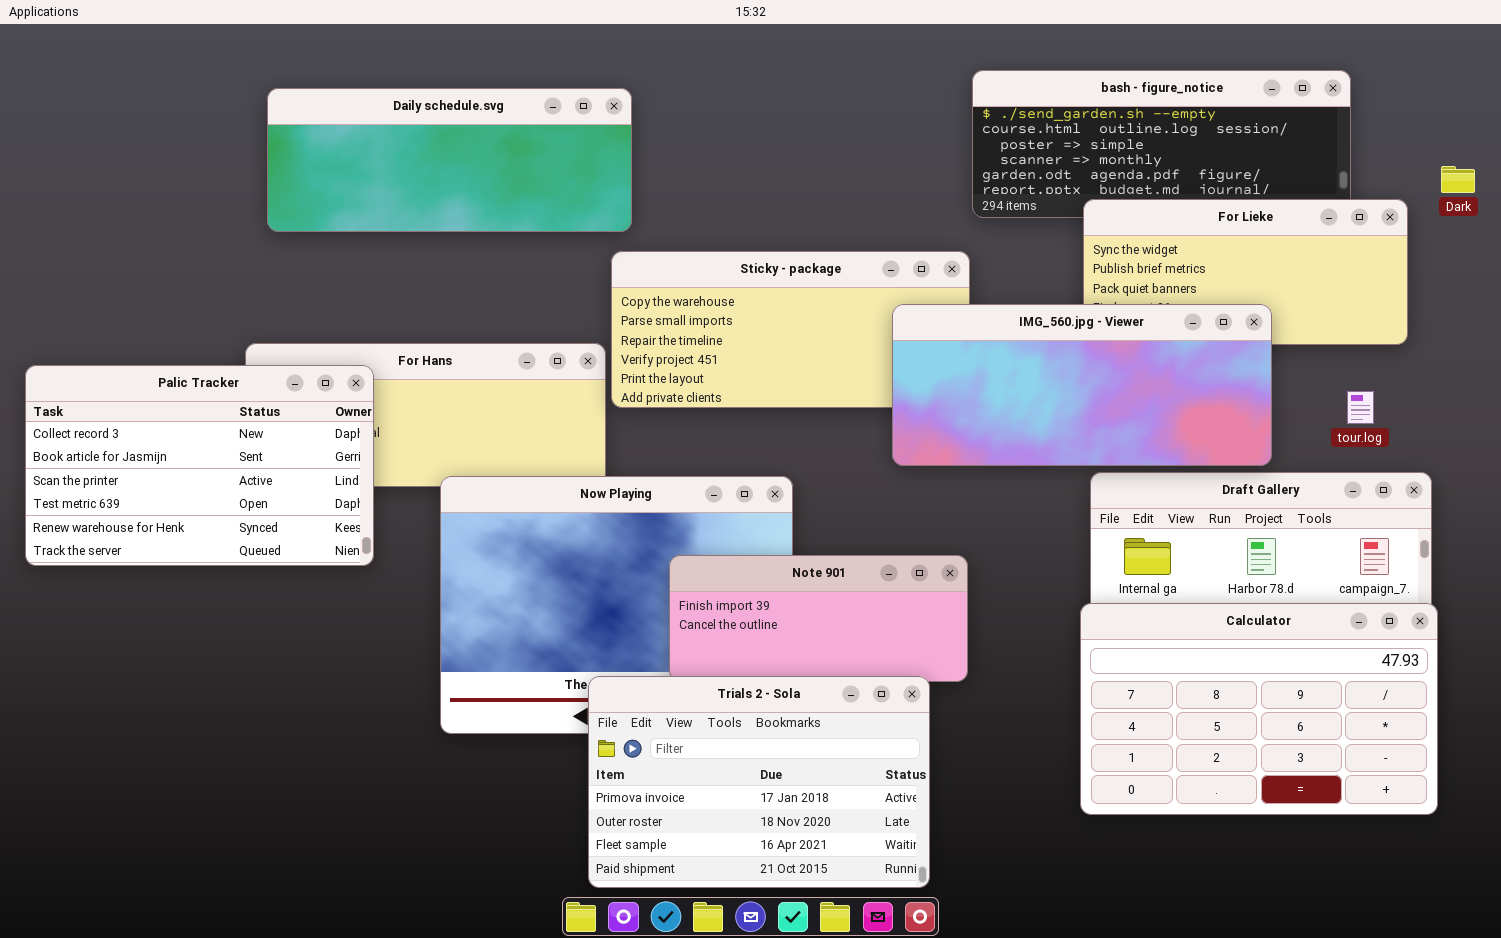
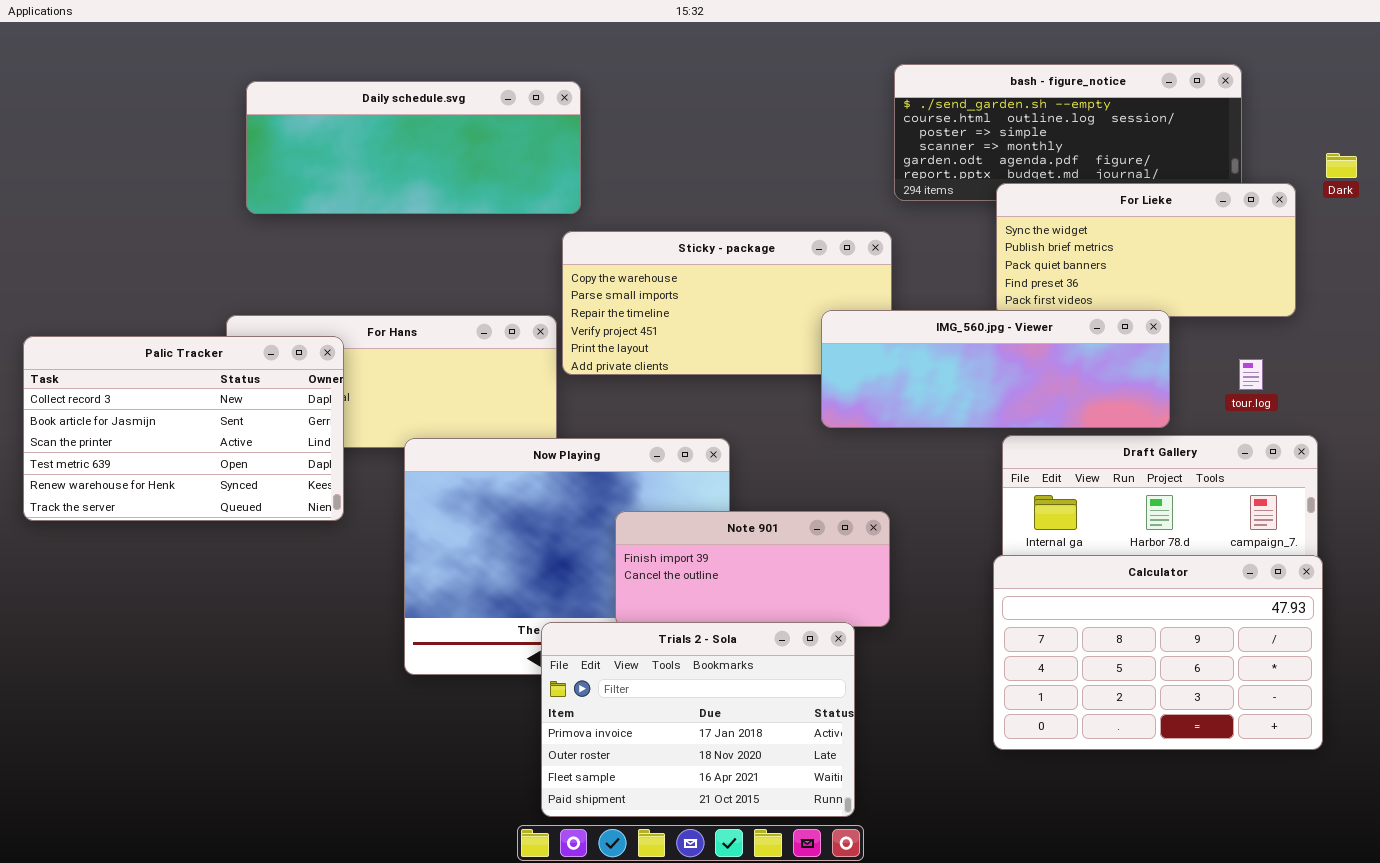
IMG_560.jpg - Viewer: [892,304,1272,466] -> [821,310,1170,428], resized

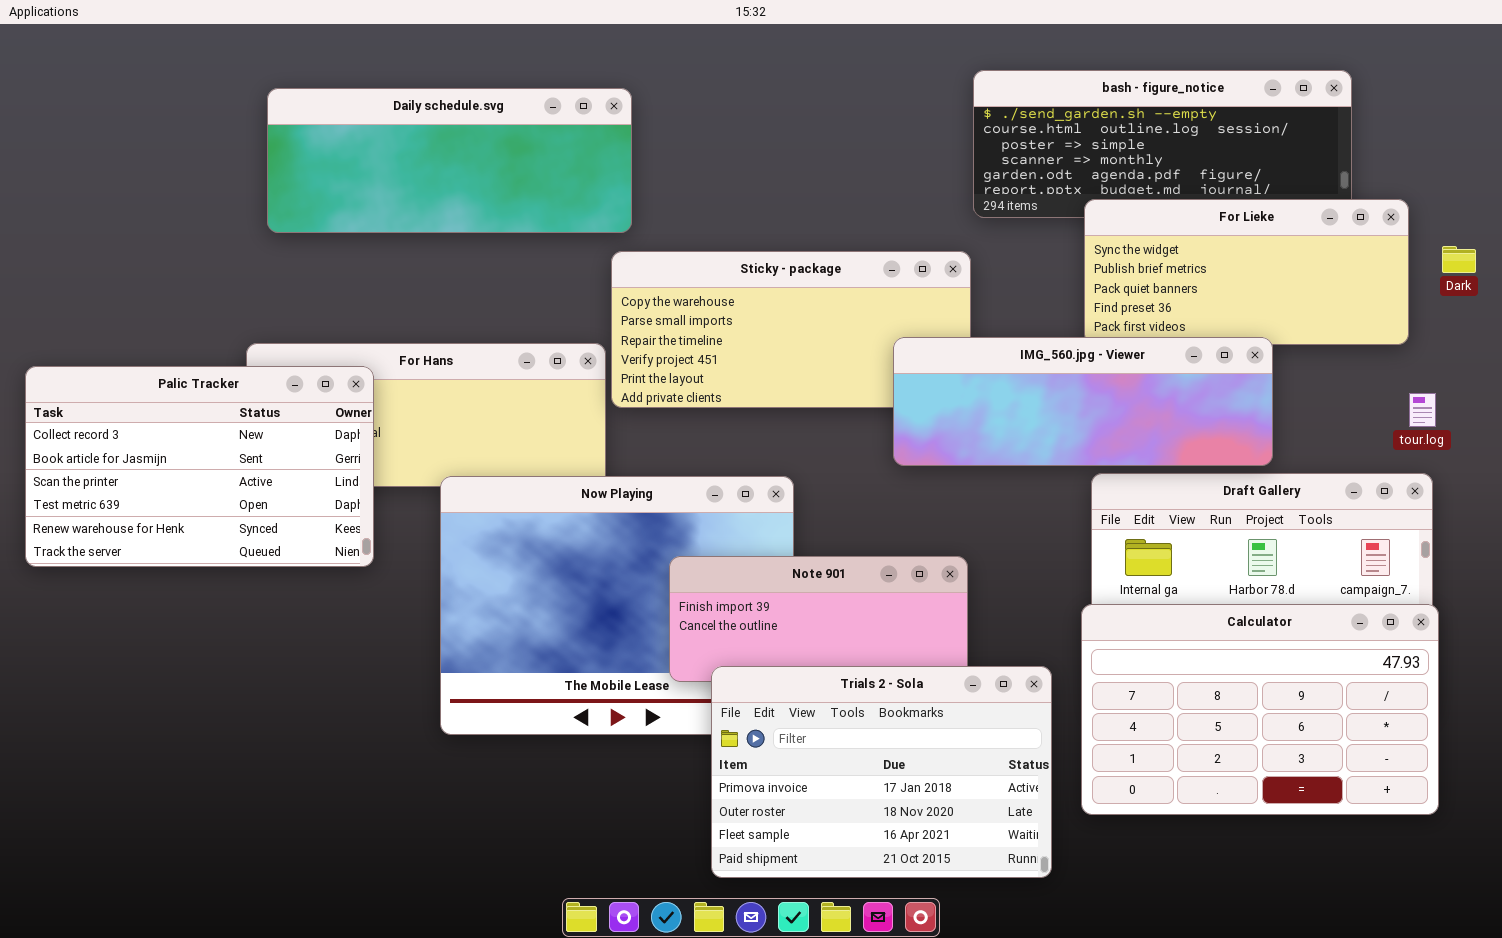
Dark: [1326,153,1357,178] -> [1442,246,1476,273], moved
tour.log: [1239,359,1263,390] -> [1409,393,1436,427], moved
Trials 2 - Sola: [541,622,855,817] -> [711,666,1052,878], moved

